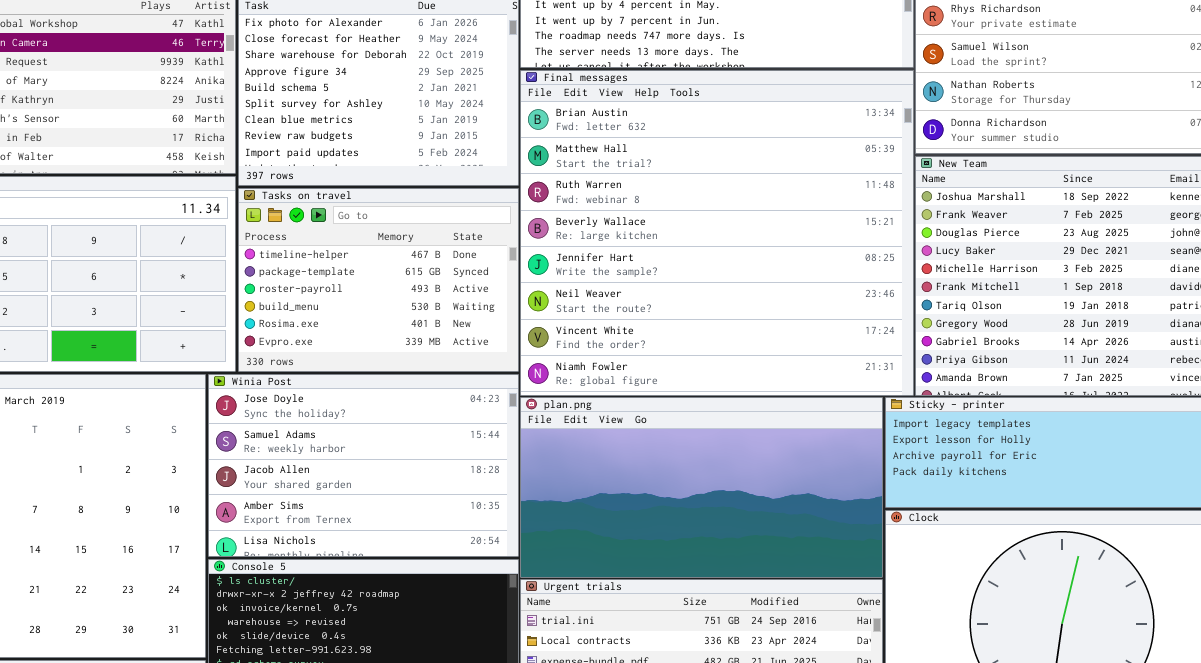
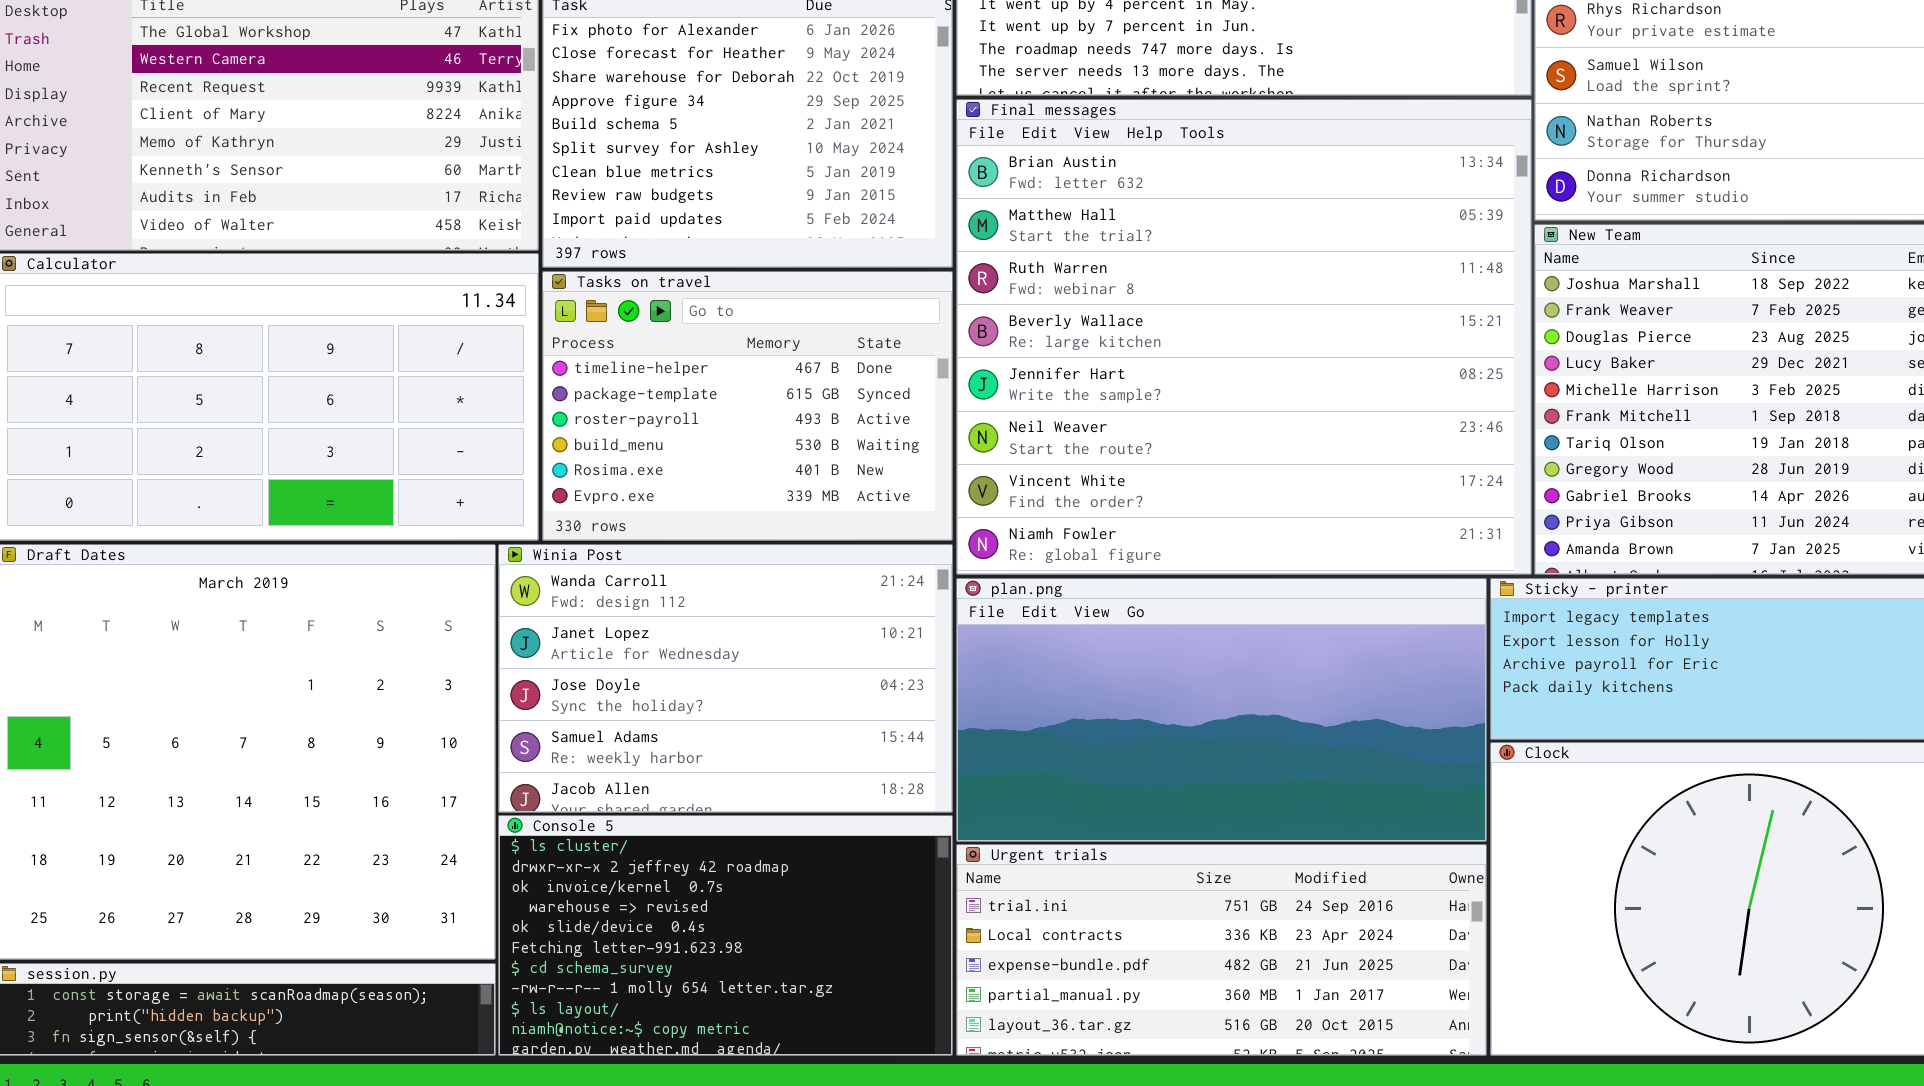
Winia Post: [208,374,519,557] -> [498,544,953,813], scrolled up 2 rows

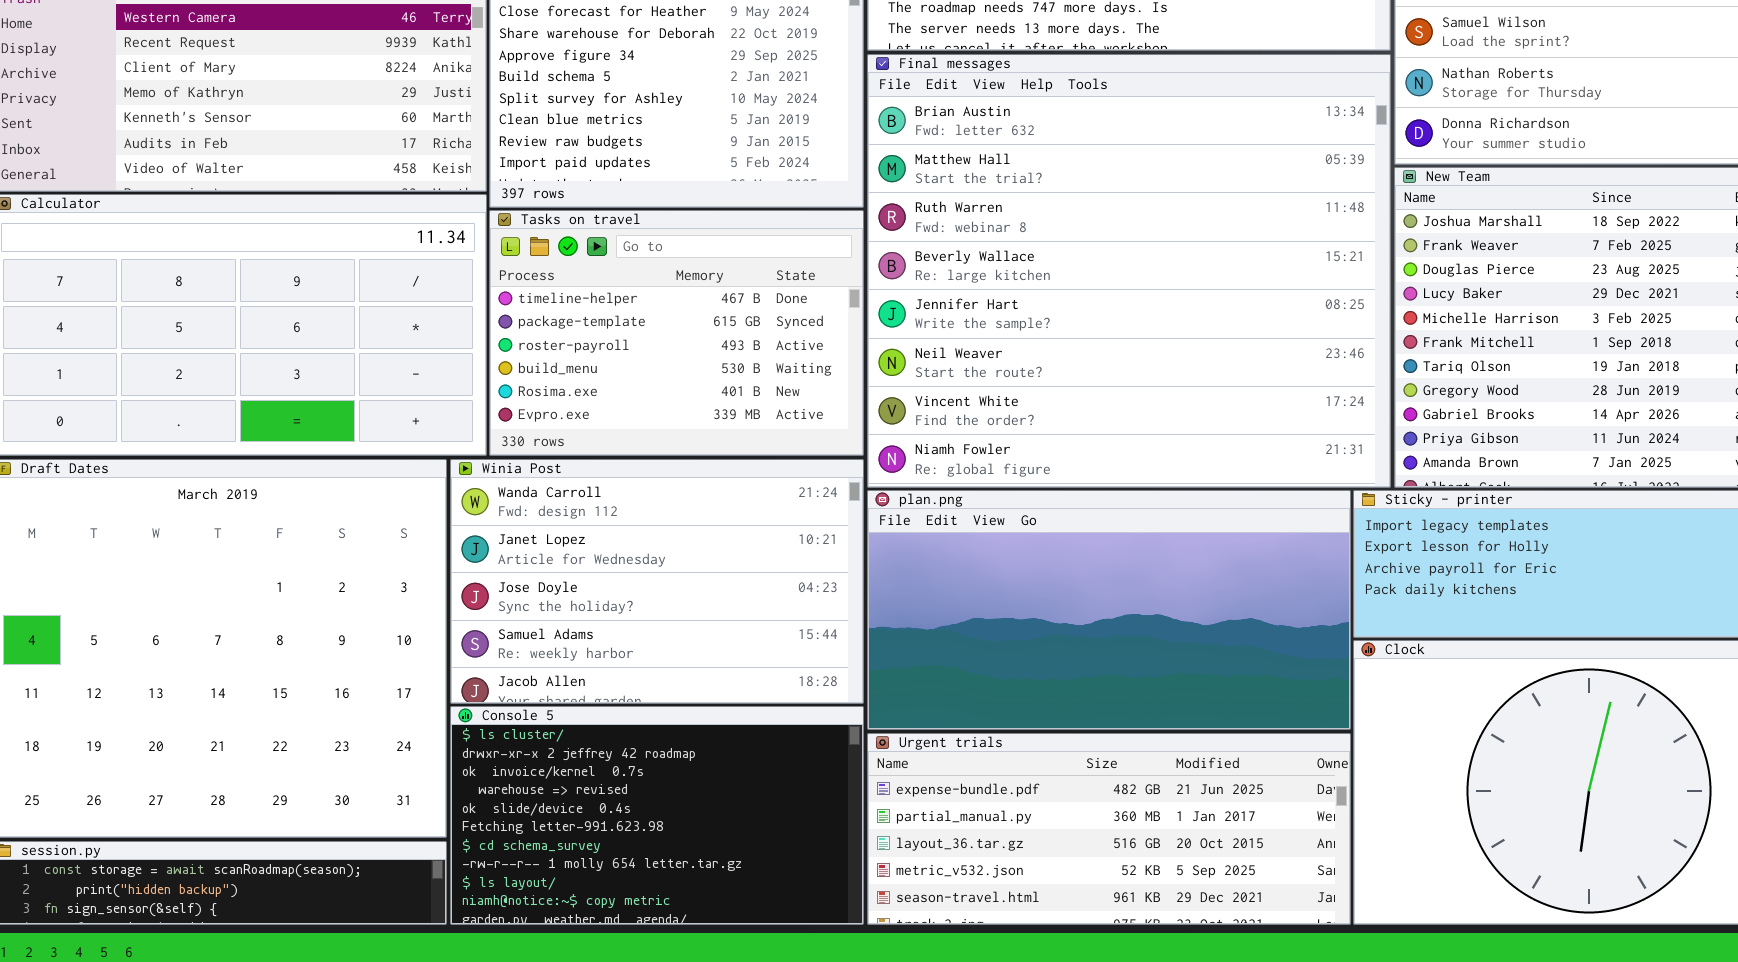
Urgent trials: [956,844,1487,1056] -> [867,733,1351,925], scrolled down 2 rows

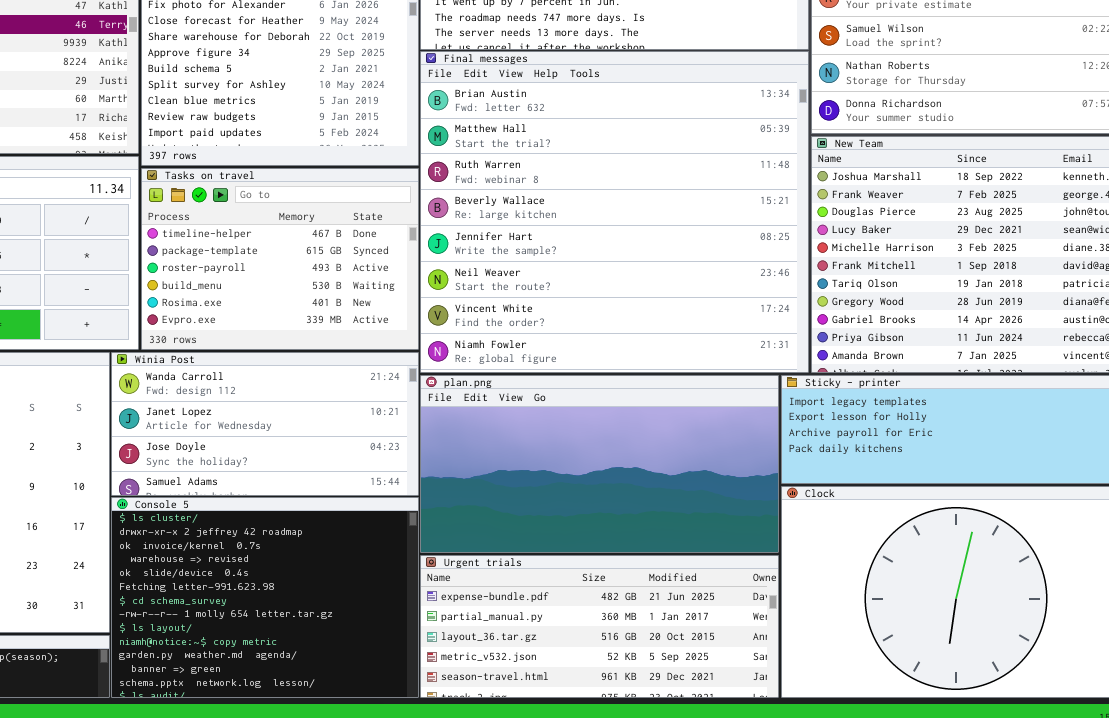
Winia Post: [450,459,864,704] -> [111,352,419,496], resized
Console 5: [450,706,864,925] -> [111,497,419,698], resized

